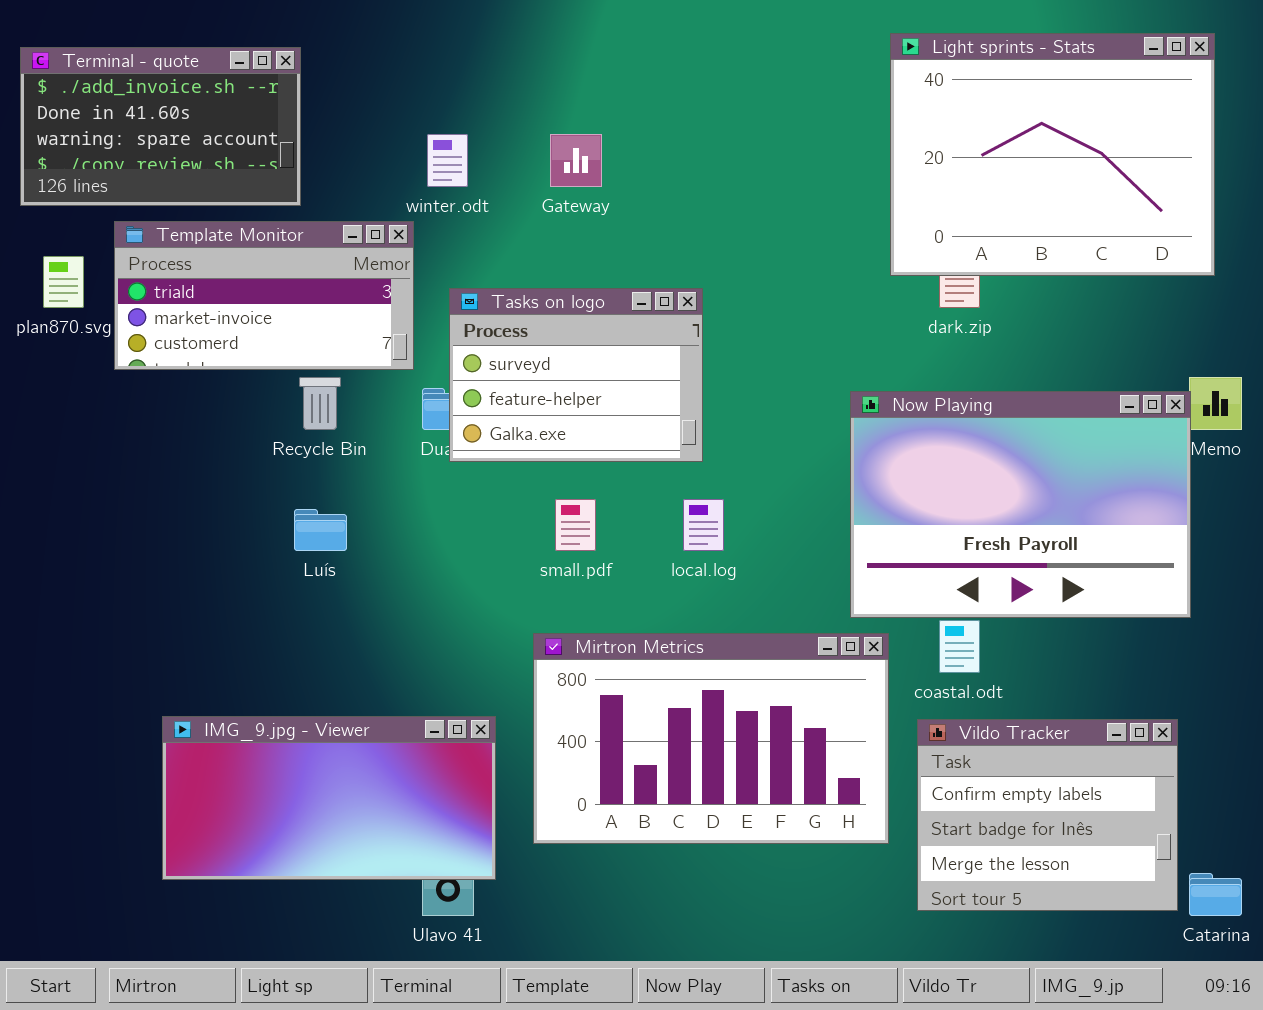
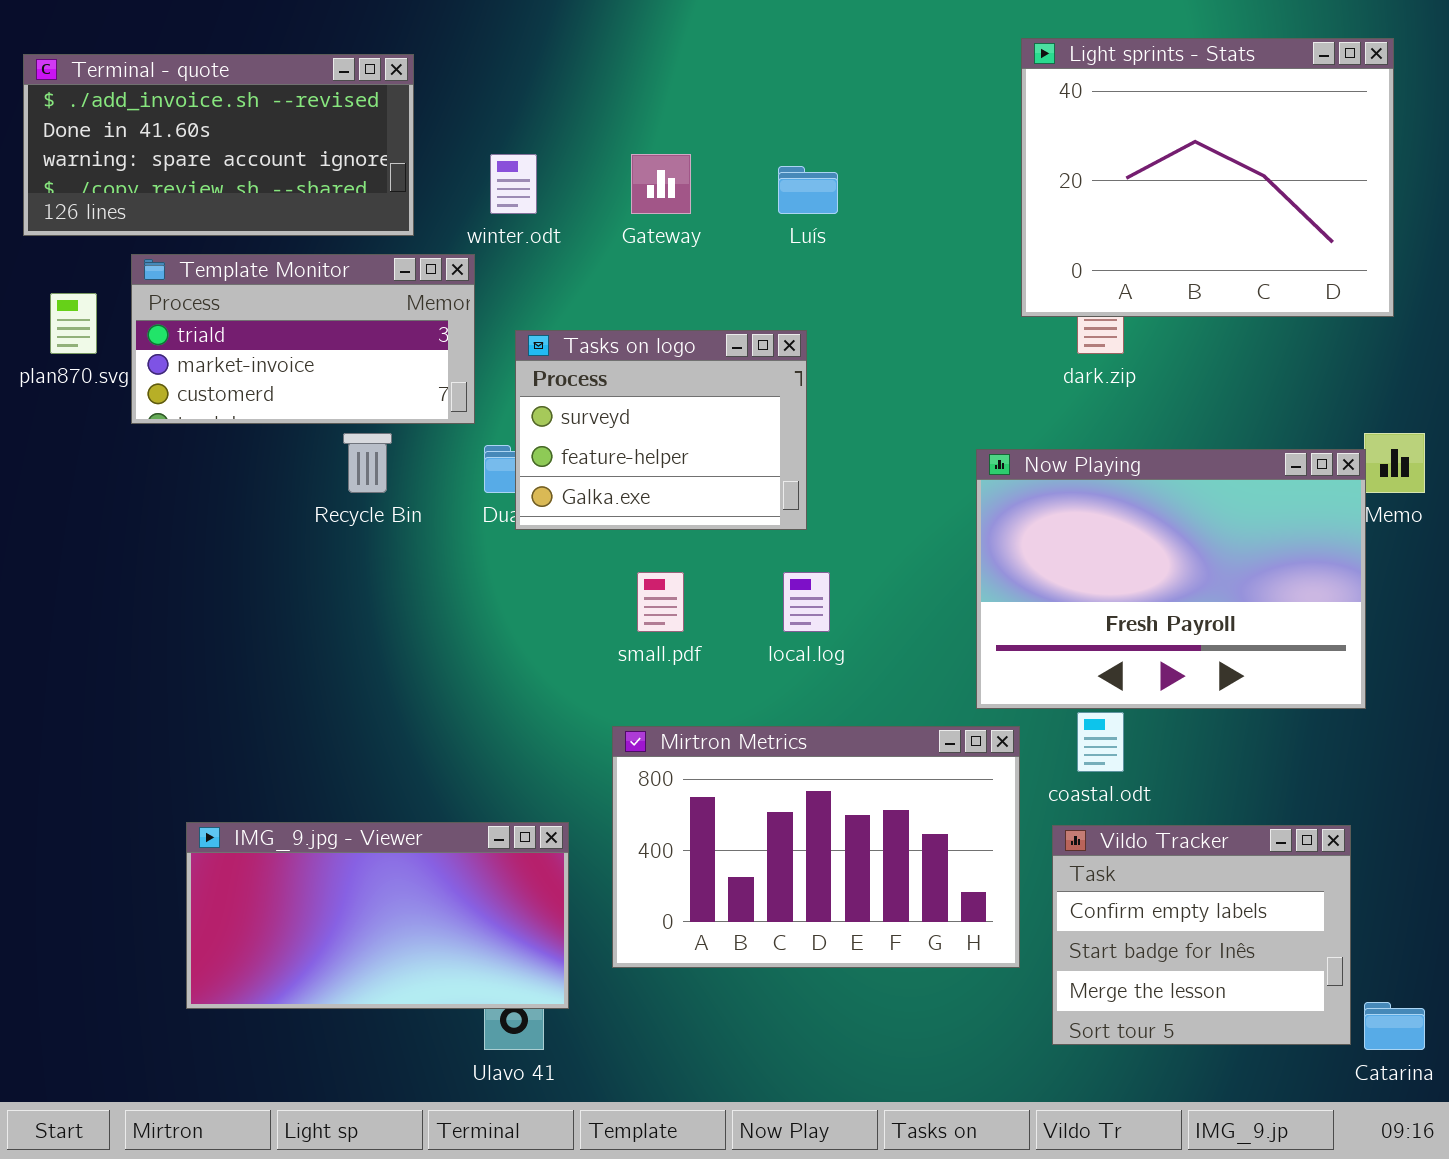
Terminal - quote: [20,47,301,206] -> [23,54,414,236], resized
Luís: [294,509,347,551] -> [778,166,838,214], moved

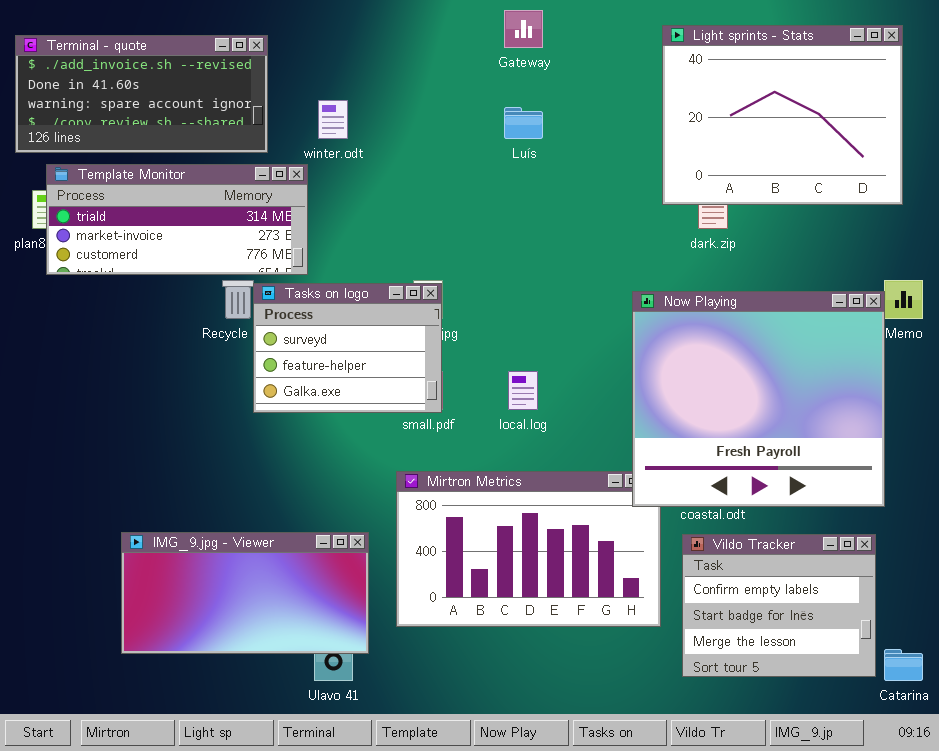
Gateway: [631,154,691,214] -> [504,10,543,48], moved
Template Monitor: [131,254,475,424] -> [46,164,308,275], resized
Tasks on logo: [515,330,807,530] -> [253,283,442,413], moved
Now Playing: [976,449,1366,709] -> [632,291,885,507], resized

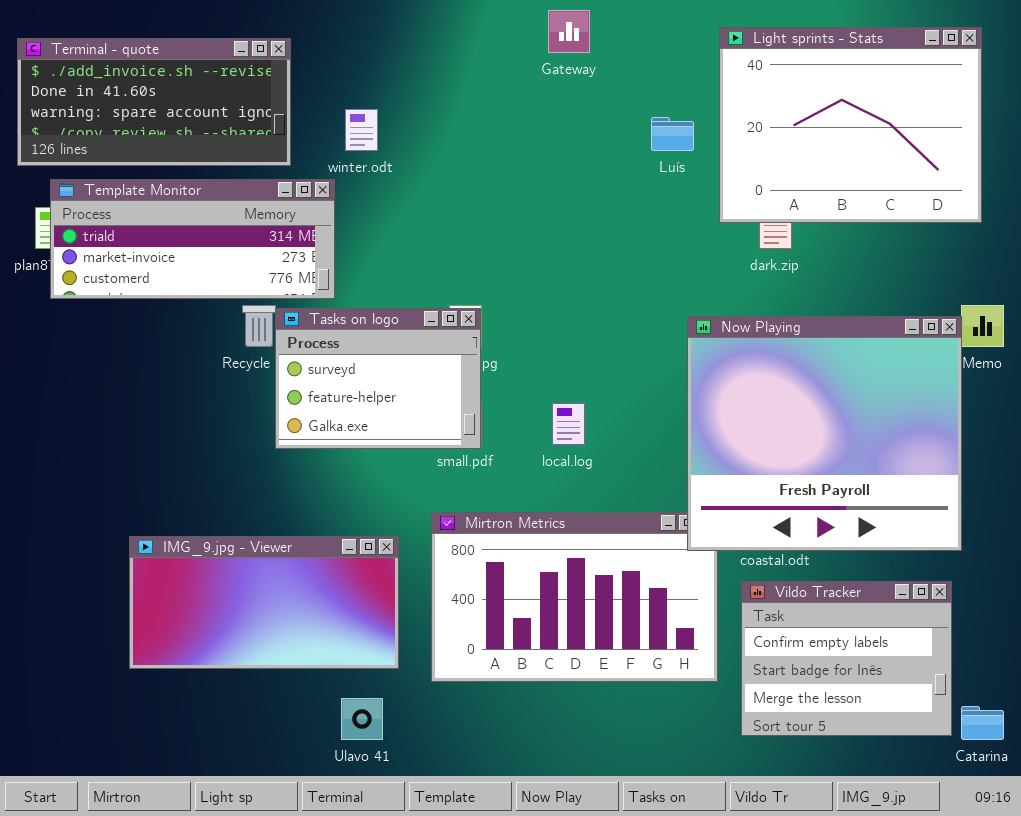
Luís: [504,107,543,139] -> [651,117,694,151], moved
IMG_9.jpg - Viewer: [121,532,369,654] -> [129,536,399,669], moved

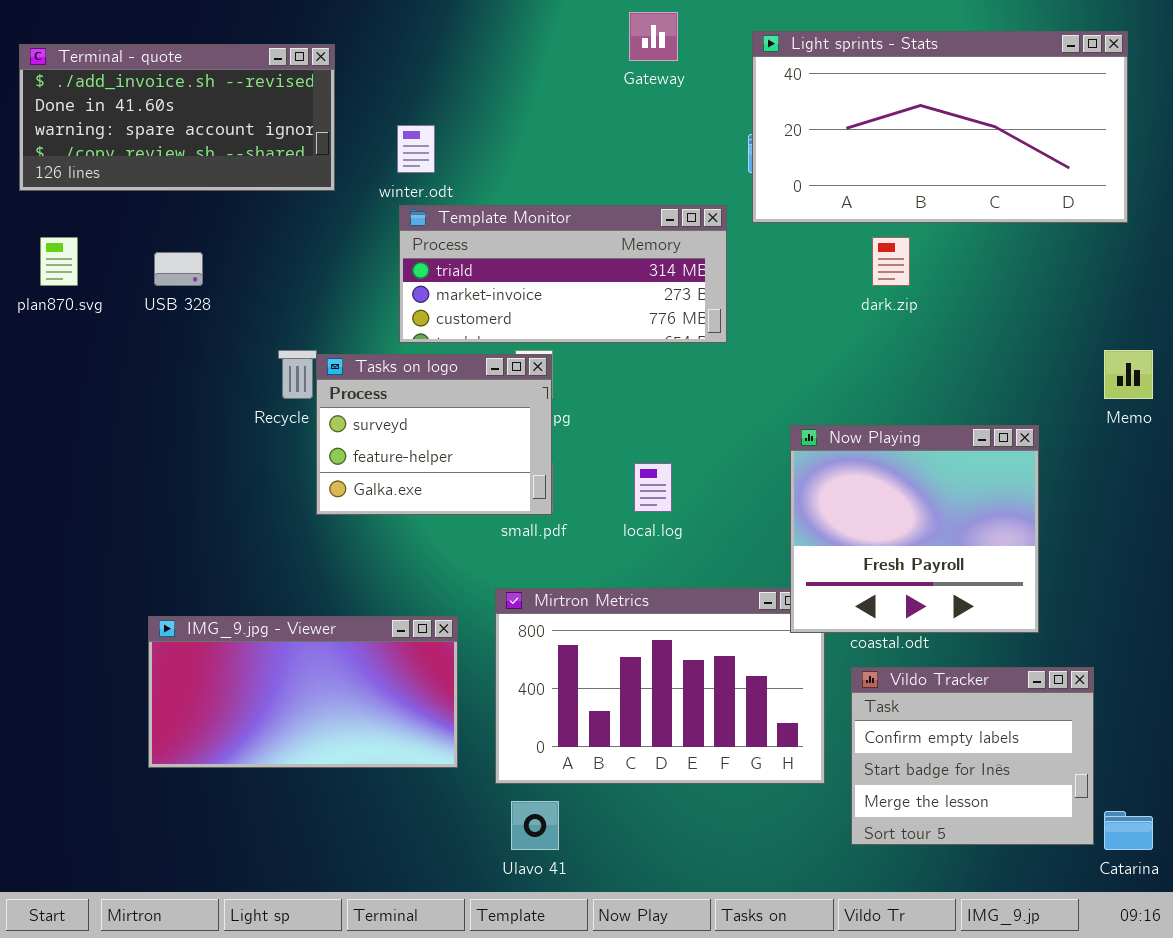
Light sprints - Stats: [719,27,982,223] -> [752,31,1128,223], resized
Template Monitor: [50,179,335,299] -> [399,205,727,343], moved
Now Playing: [687,316,962,551] -> [790,425,1039,633], resized
Ulavo 41: [341,698,383,740] -> [511,801,559,850], moved

